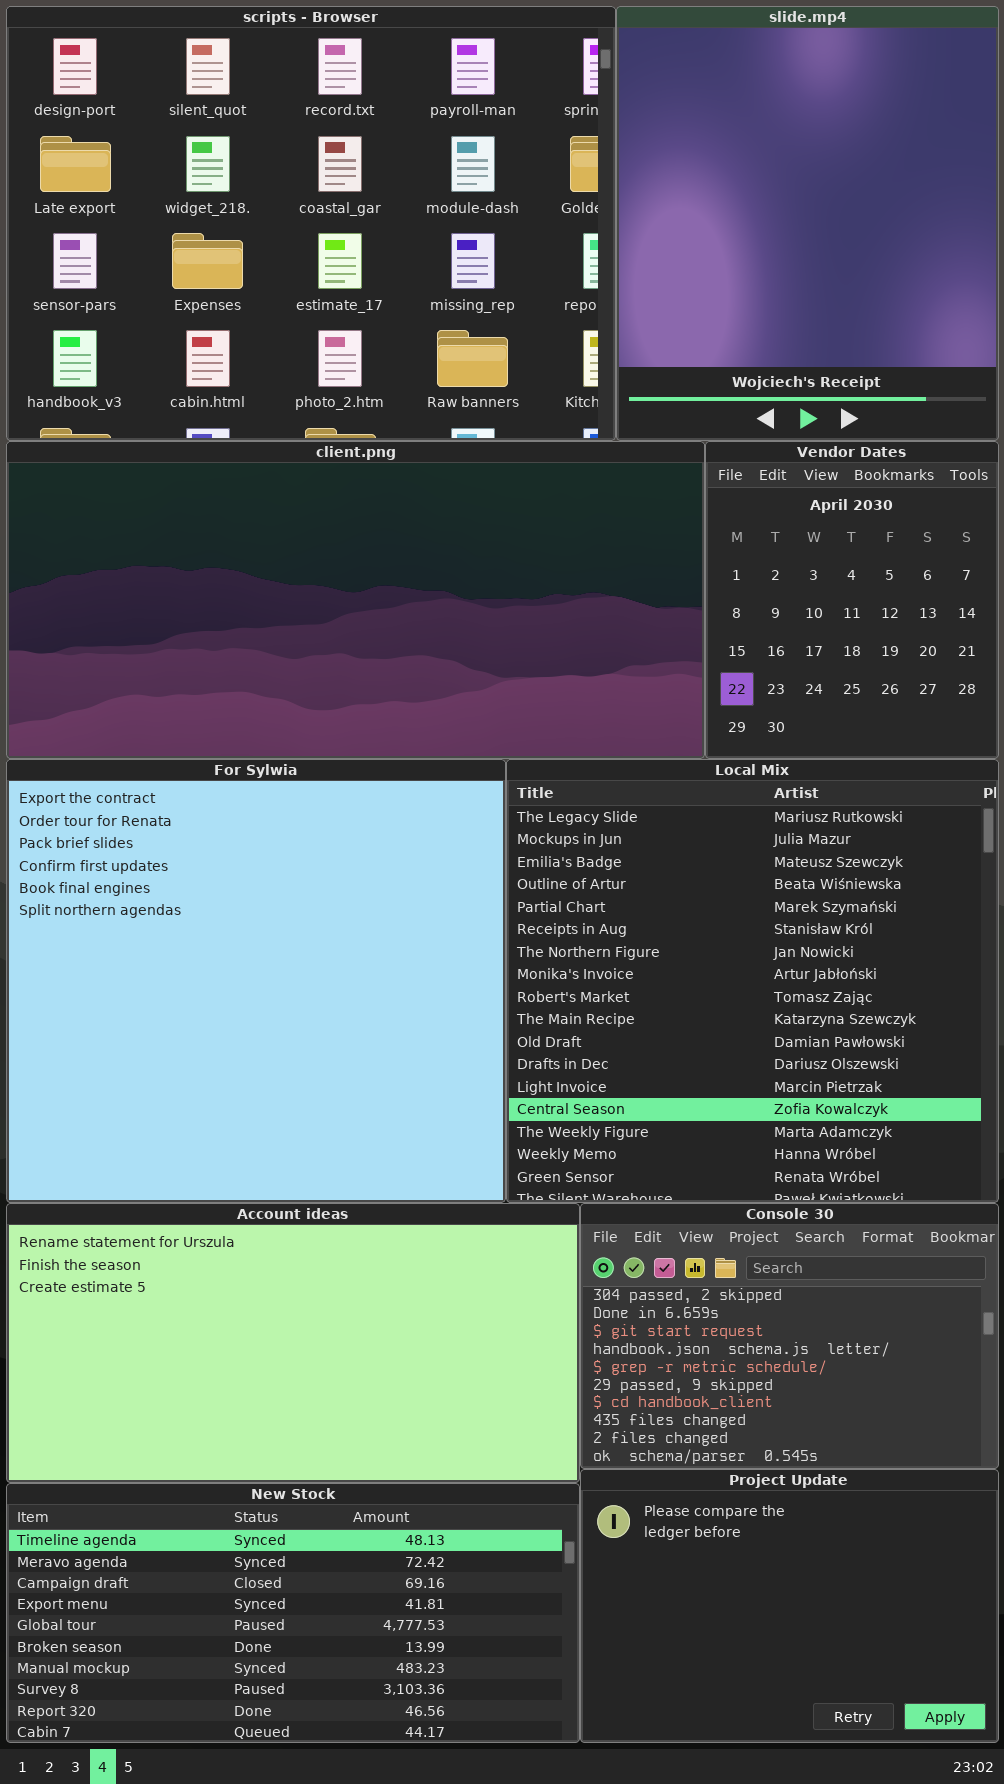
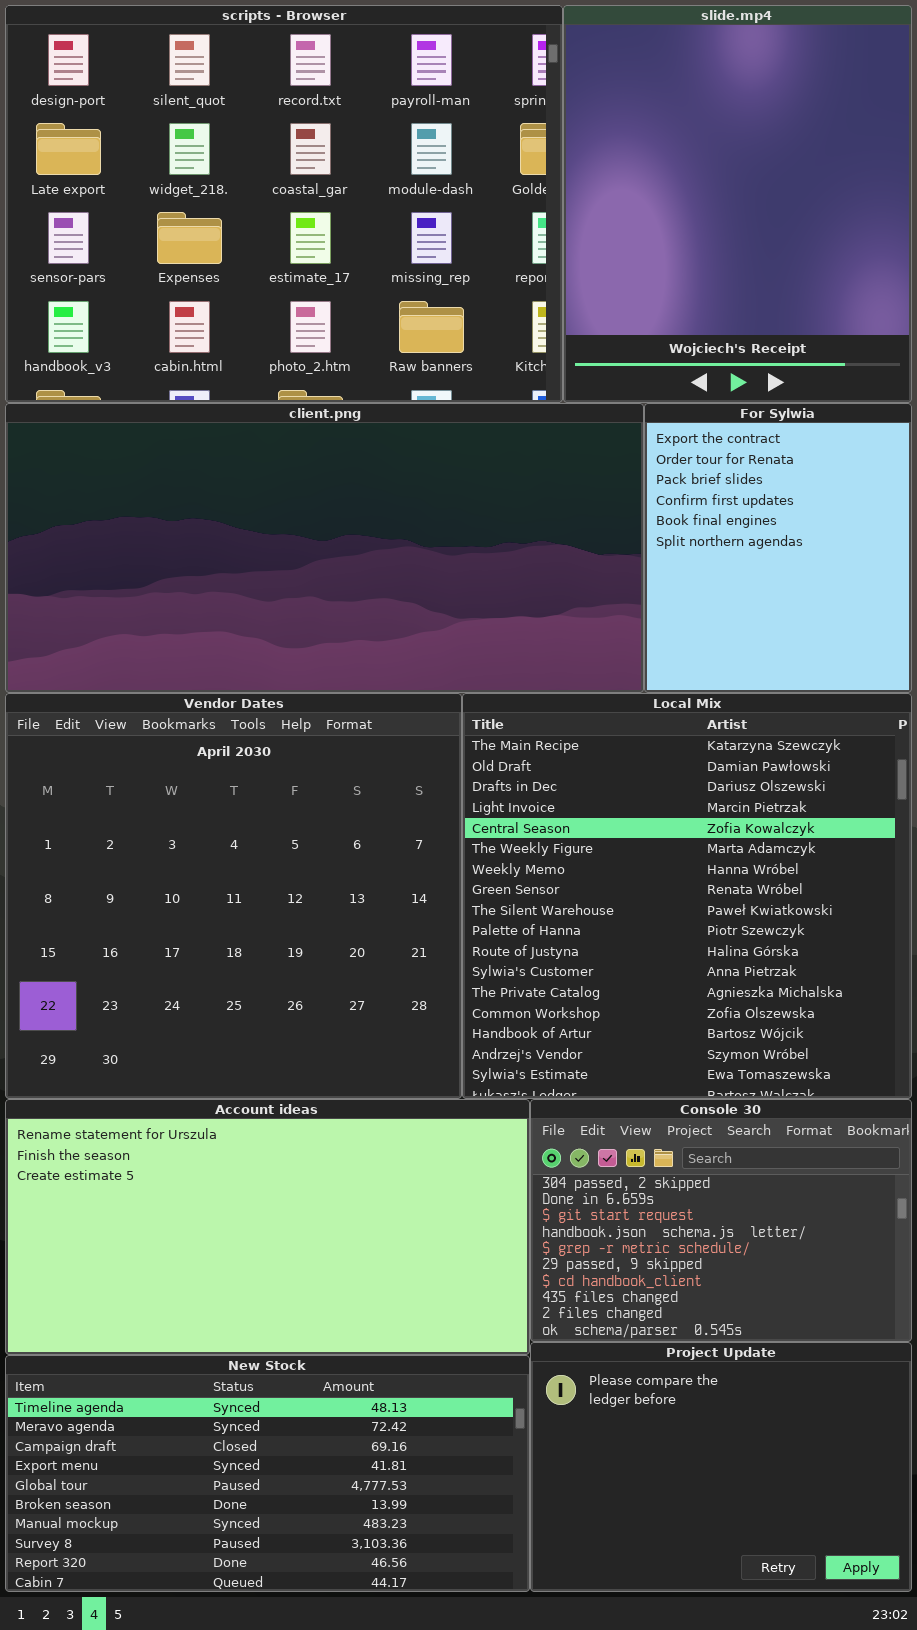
Vendor Dates: [705,441,999,759] -> [5,693,462,1099], moved, resized
For Sylwia: [6,759,506,1203] -> [644,403,912,693], moved, resized
Local Mix: [506,759,999,1203] -> [462,693,912,1099], scrolled down 9 rows

